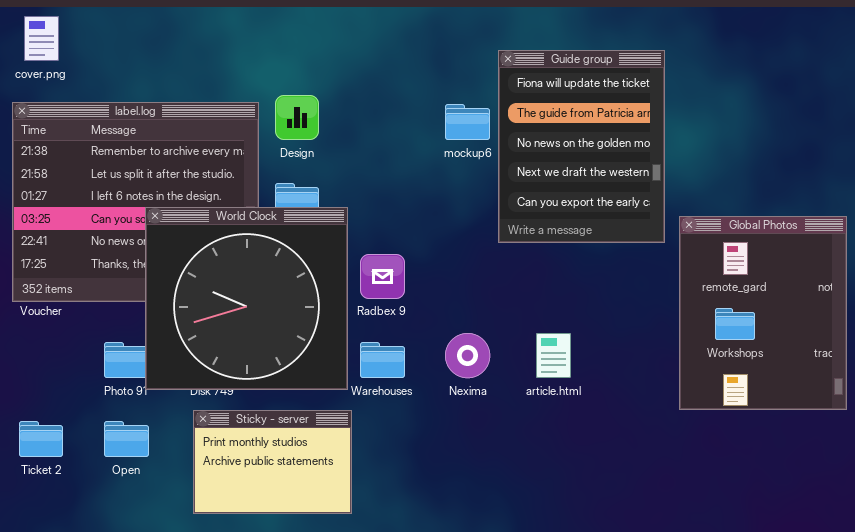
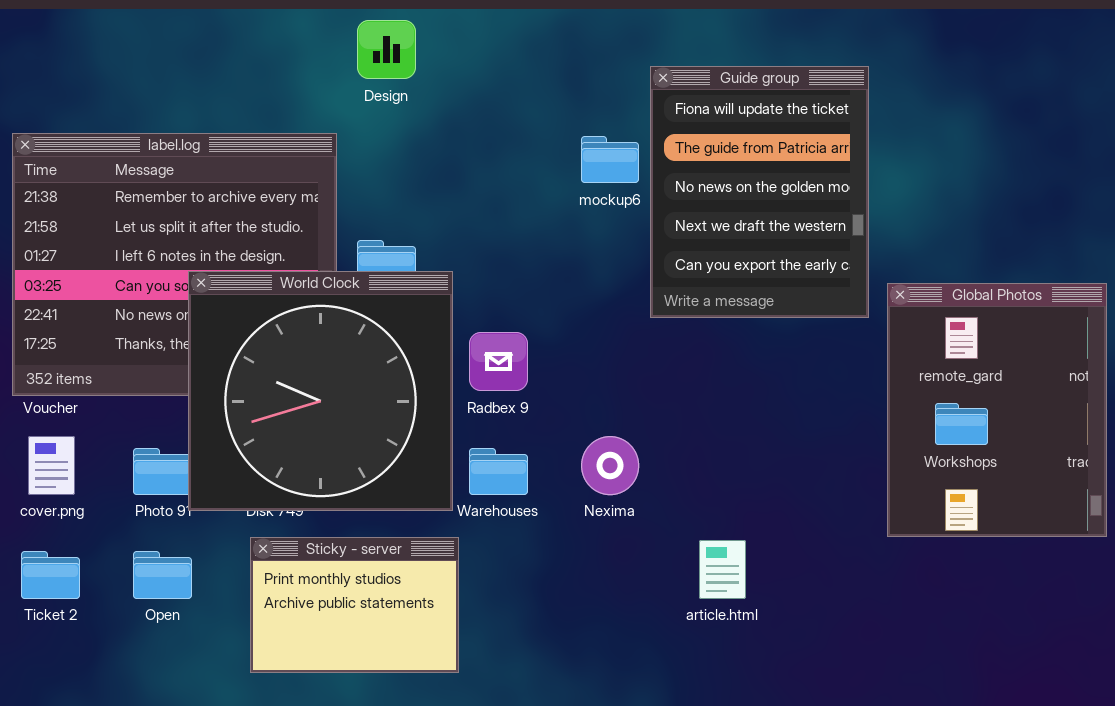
cover.png: [24,16,59,61] -> [28,436,75,495], moved
Design: [275,95,319,140] -> [357,20,416,79], moved
article.html: [536,333,571,378] -> [699,540,746,599], moved

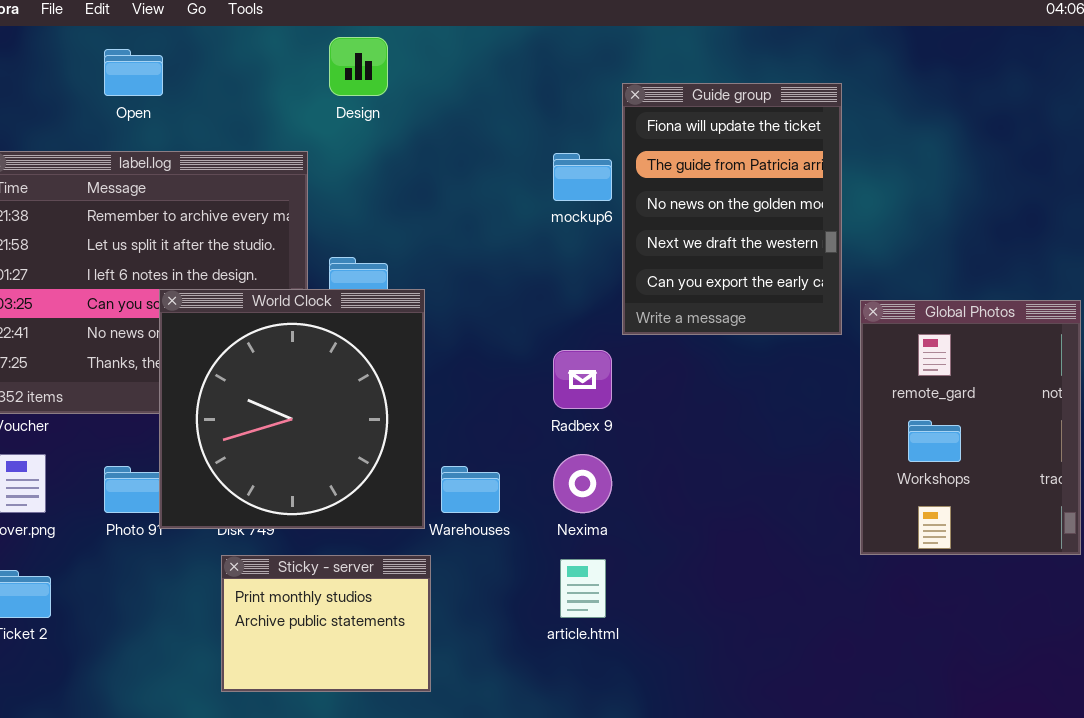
Radbex 9: [469,332,528,391] -> [553,350,612,409], moved
article.html: [699,540,746,599] -> [560,559,606,618], moved
Open: [133,551,192,599] -> [104,49,163,96], moved

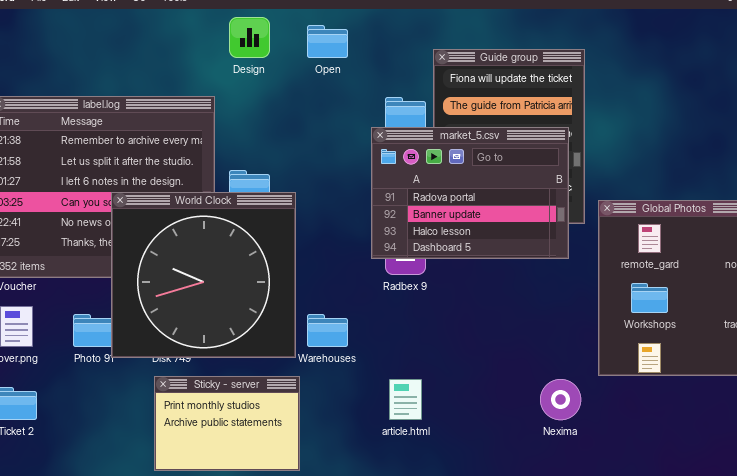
Open: [104,49,163,96] -> [307,25,348,58], moved
market_5.csv: none -> [371,127,569,259], opened
Nexima: [553,454,612,513] -> [540,379,581,420], moved

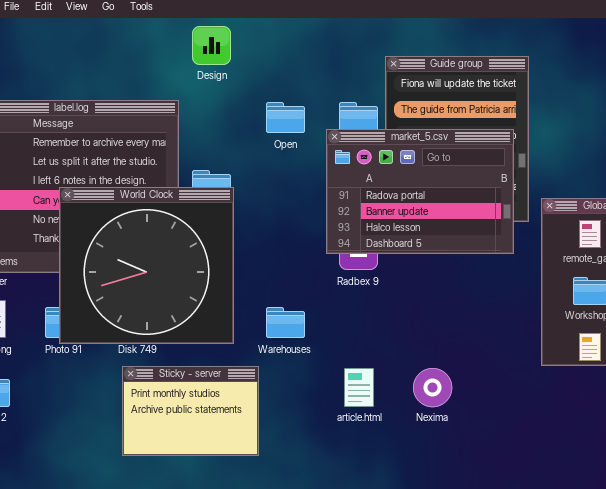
Open: [307,25,348,58] -> [266,102,305,133], moved
World Clock: [111,192,296,358] -> [59,187,234,344], moved
Nexima: [540,379,581,420] -> [413,368,452,407], moved

